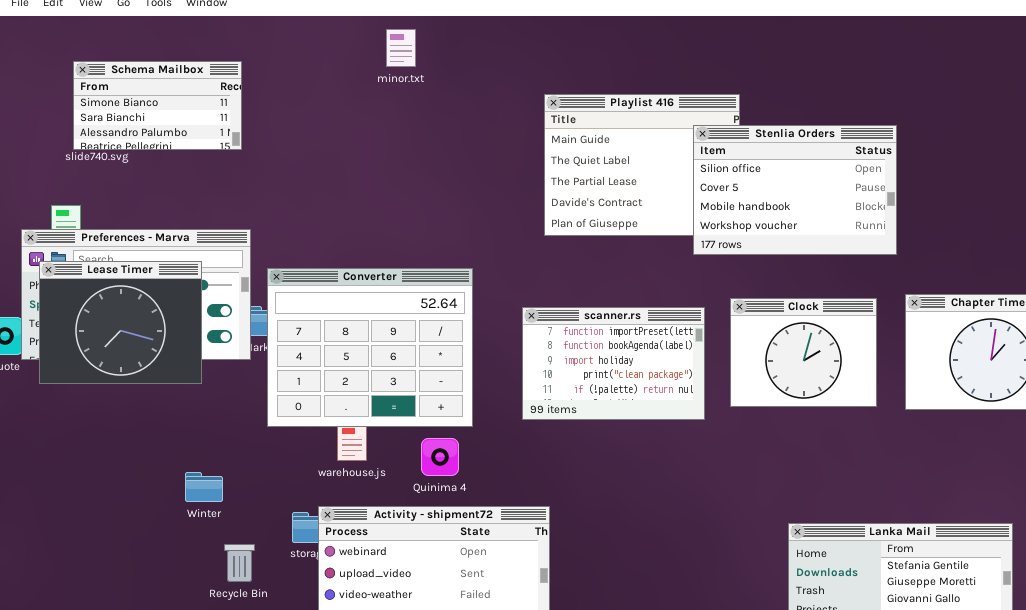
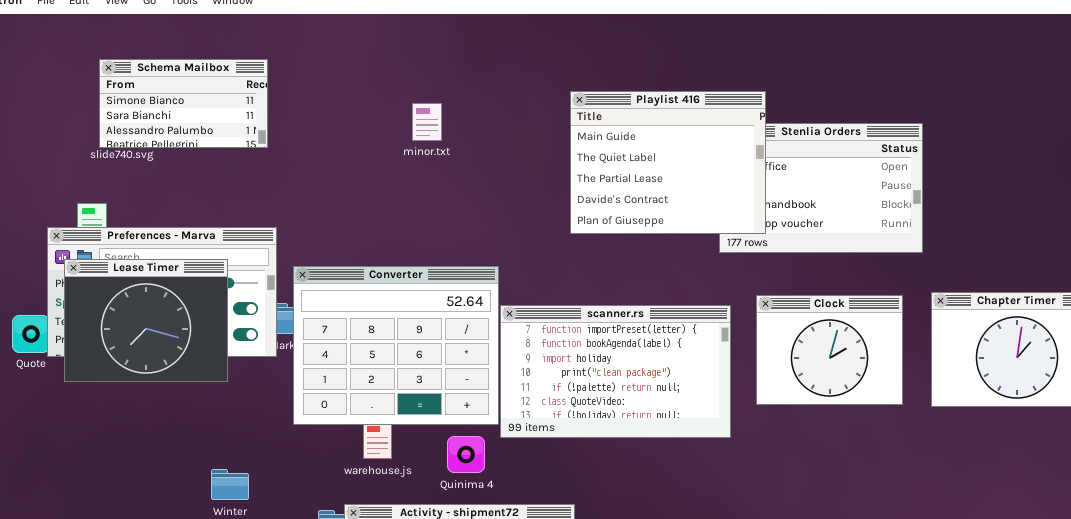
minor.txt: [386,29,416,67] -> [412,103,442,141], moved
Playlist 416: [544,94,740,236] -> [570,91,766,234], raised
scanner.rs: [522,307,705,420] -> [500,305,731,438], resized

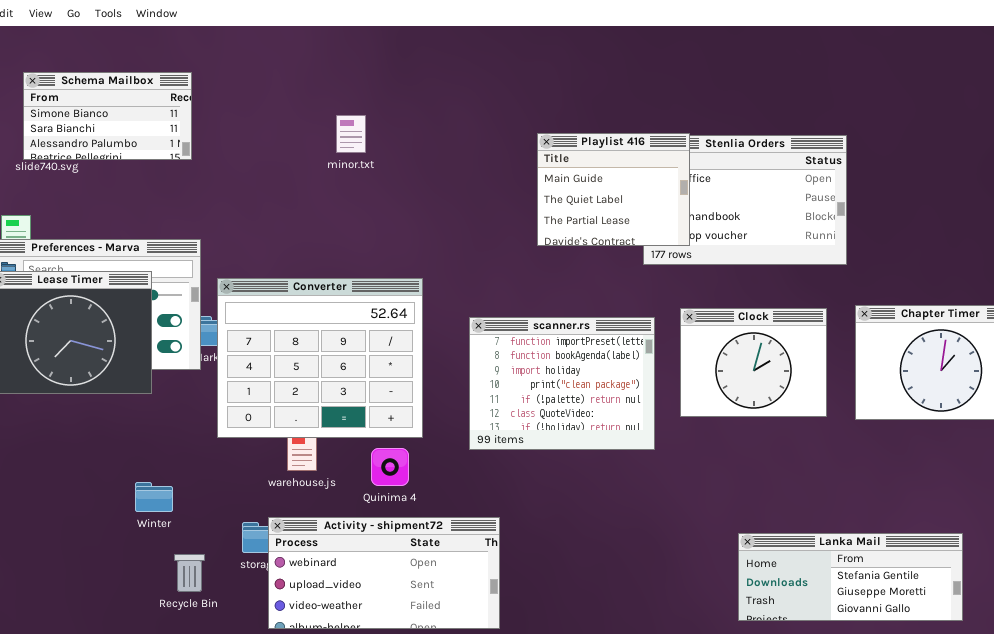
Playlist 416: [570,91,766,234] -> [537,133,690,246], resized
scanner.rs: [500,305,731,438] -> [469,317,655,450], resized

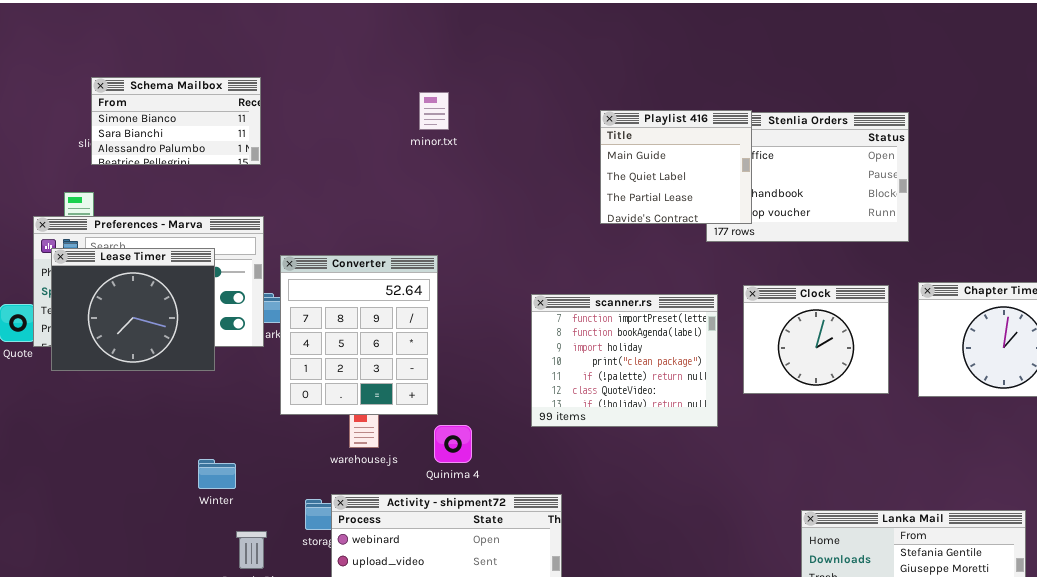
Schema Mailbox: [23,72,192,160] -> [91,77,261,165], moved
minor.txt: [336,115,366,153] -> [419,92,449,130], moved
Converter: [217,278,423,438] -> [280,255,438,415], resized

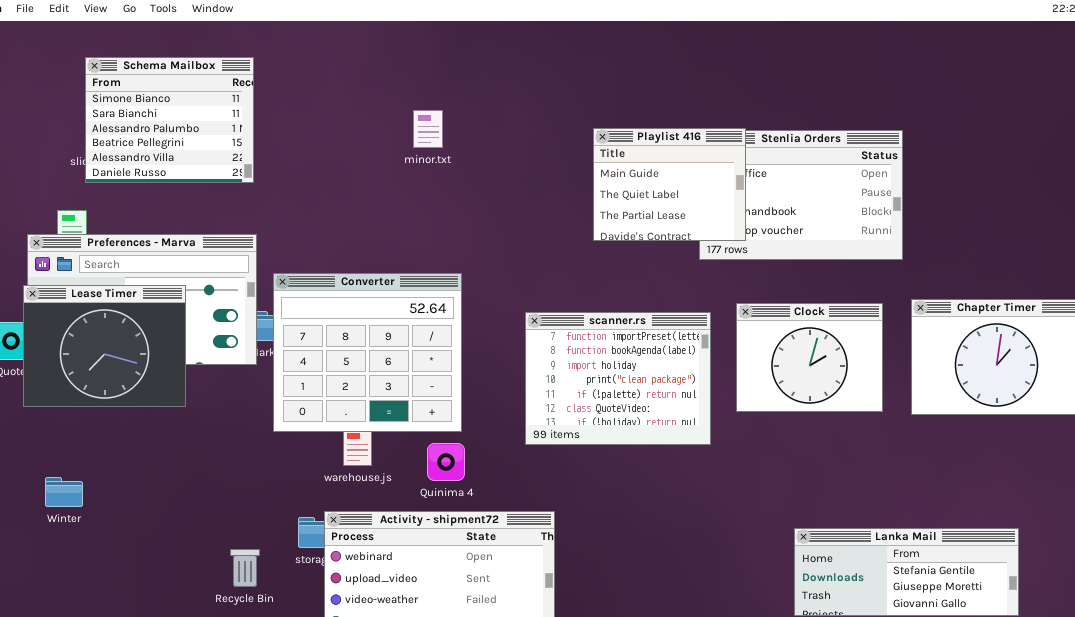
Schema Mailbox: [91,77,261,165] -> [85,57,254,183], resized
Lease Timer: [51,248,215,371] -> [23,285,186,407], moved
Converter: [280,255,438,415] -> [273,273,462,432], resized
Winter: [198,459,236,489] -> [45,477,83,507], moved

